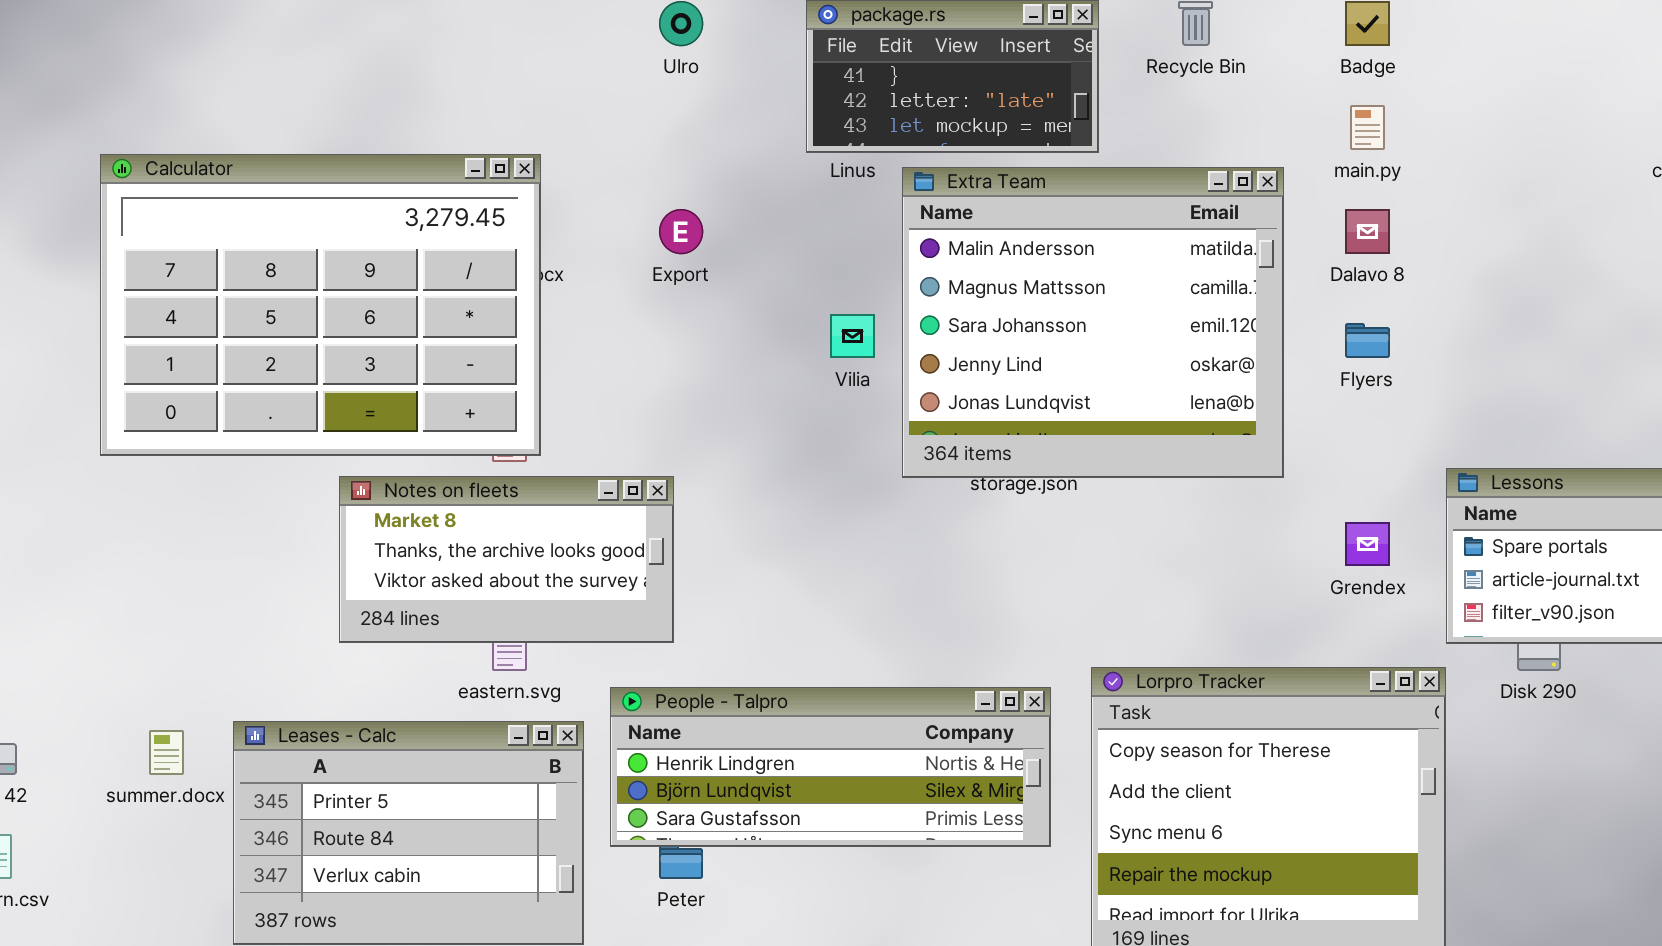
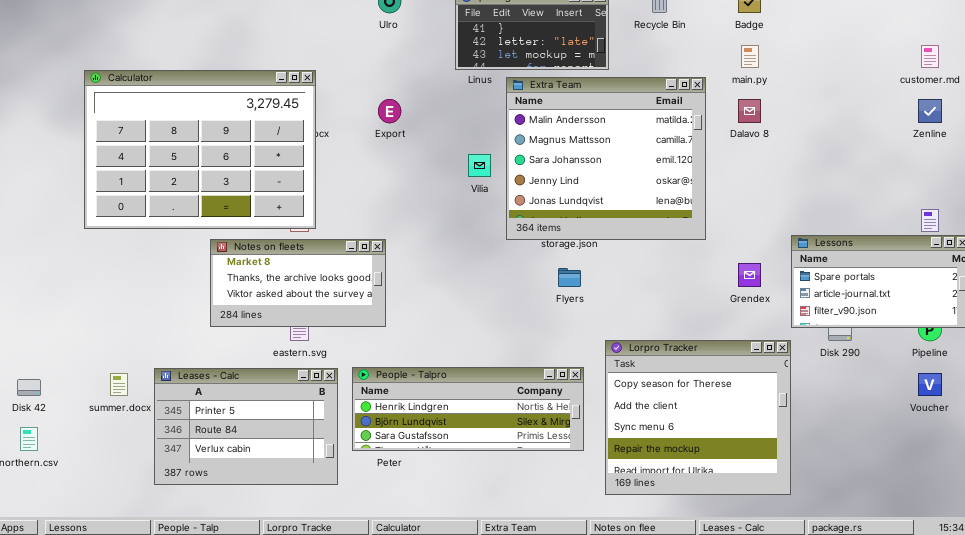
Flyers: [1345,323,1390,358] -> [558,268,581,287], moved
People - Talpro: [610,687,1051,847] -> [352,367,584,451], moved

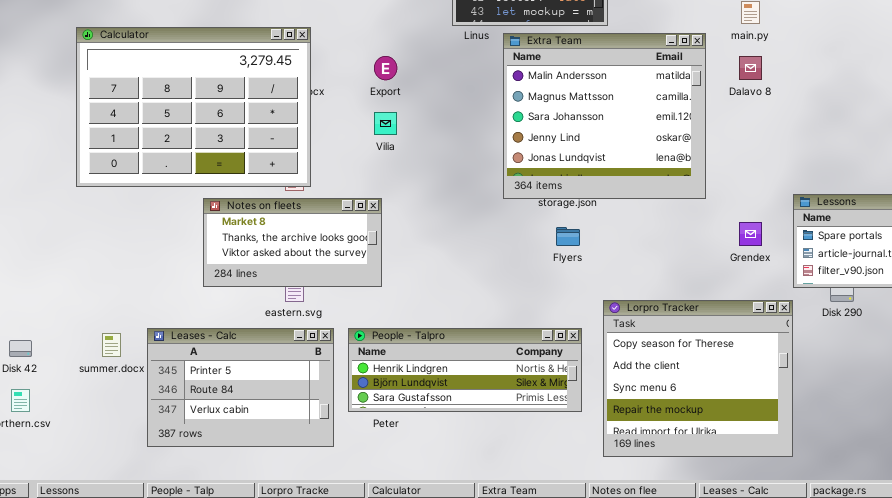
Vilia: [468,154,491,177] -> [374,112,397,135], moved

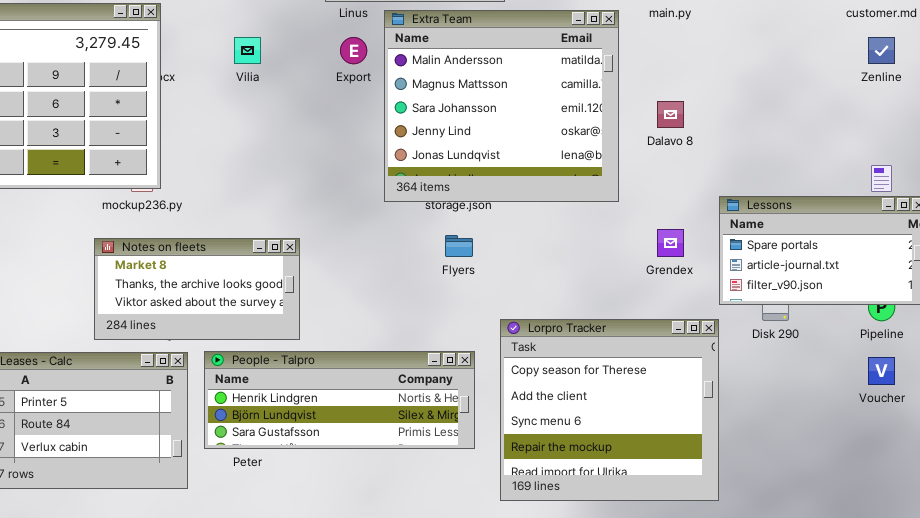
Export: [374,56,397,80] -> [340,37,367,64], moved
Dalavo 8: [739,56,762,80] -> [657,101,684,128], moved
Vilia: [374,112,397,135] -> [234,37,261,64], moved
Notes on fleets: [203,198,382,287] -> [94,238,300,340], moved

